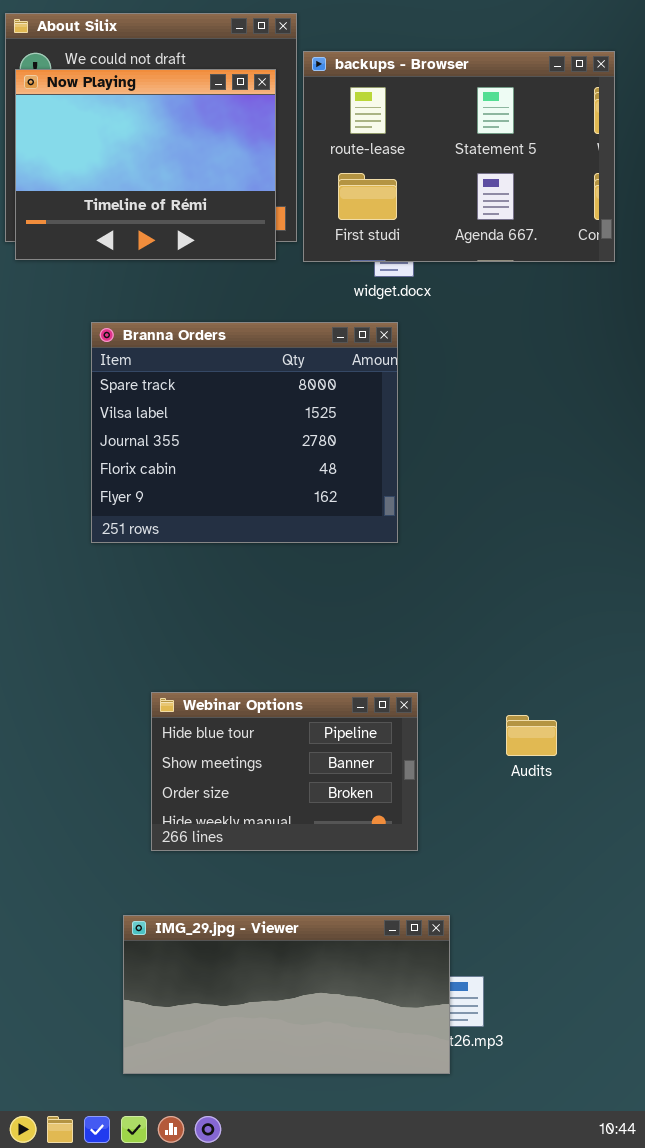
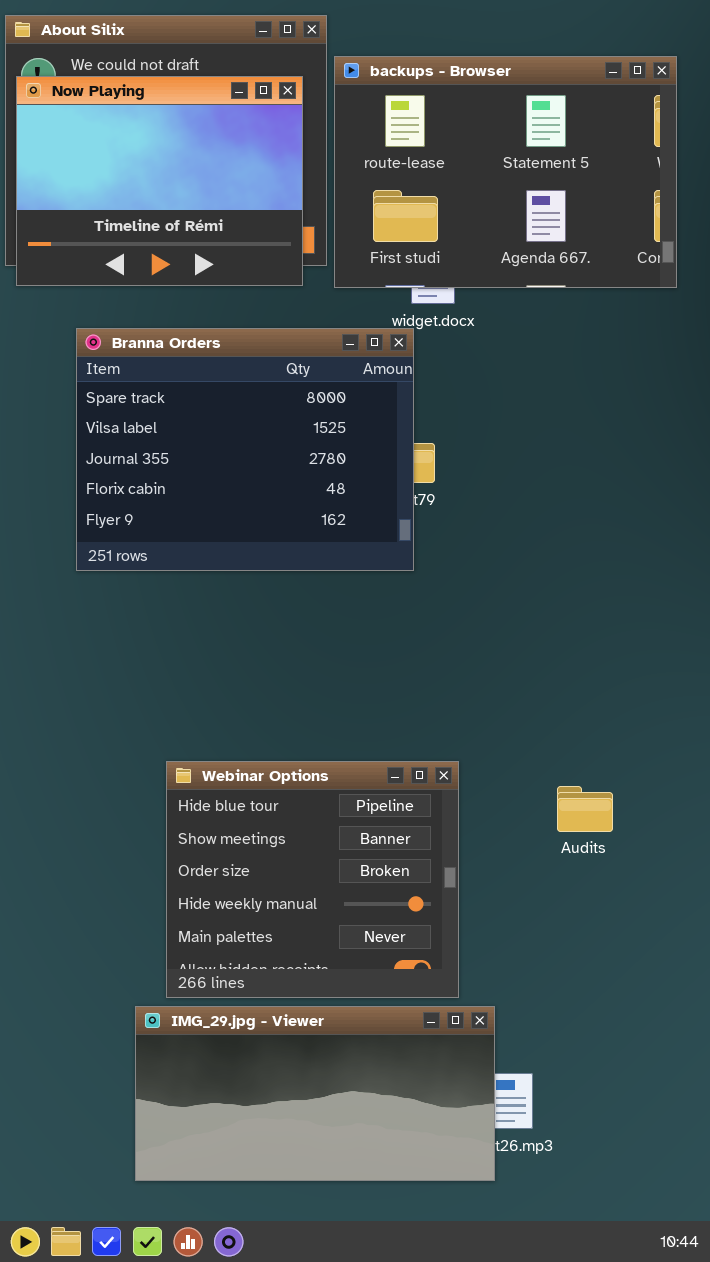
Branna Orders: [91,322,398,543] -> [76,328,414,571], moved
Webinar Options: [151,692,418,851] -> [166,761,459,998], resized

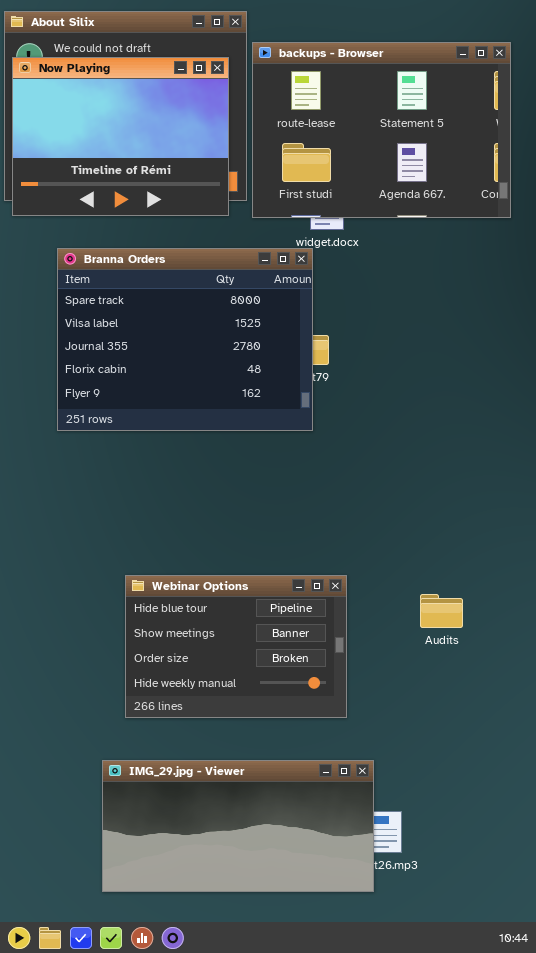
Webinar Options: [166,761,459,998] -> [125,575,347,718], resized

